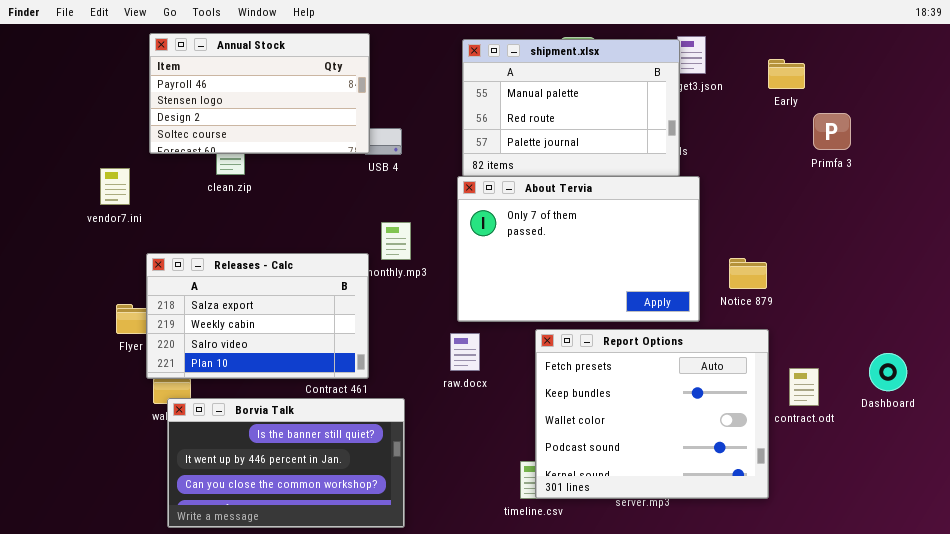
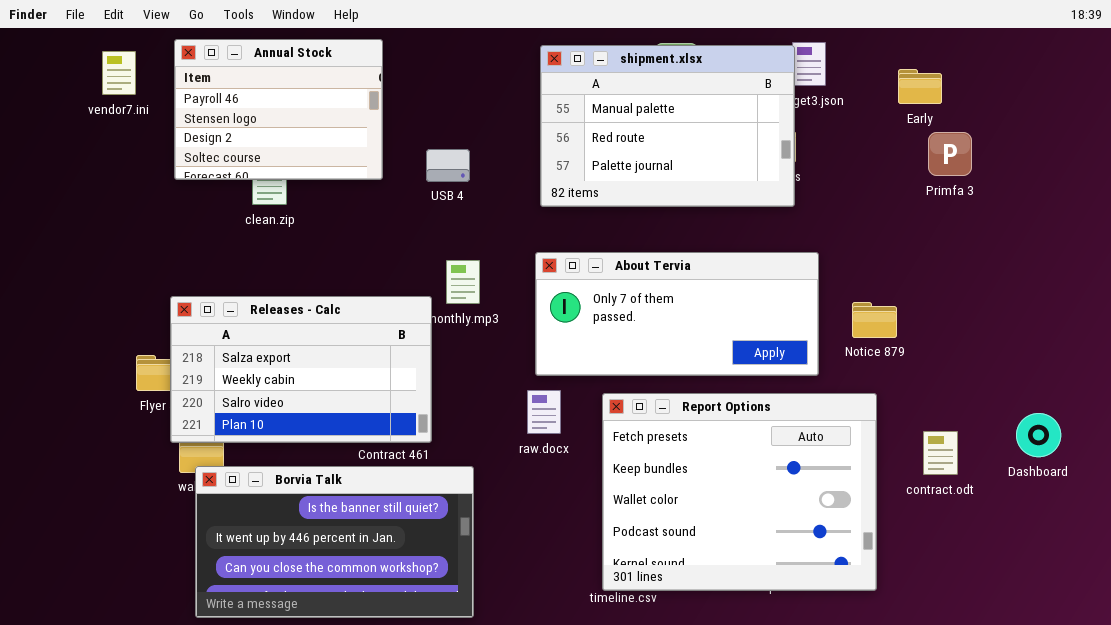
Annual Stock: [149,33,370,154] -> [174,39,383,180], resized
Primfa 3: [813,113,851,150] -> [928,132,972,176], moved
vendor7.ini: [100,168,130,205] -> [102,51,136,95], moved
About Tervia: [457,176,700,322] -> [535,252,819,376], resized
Report Options: [535,329,769,499] -> [602,393,877,591], moved

